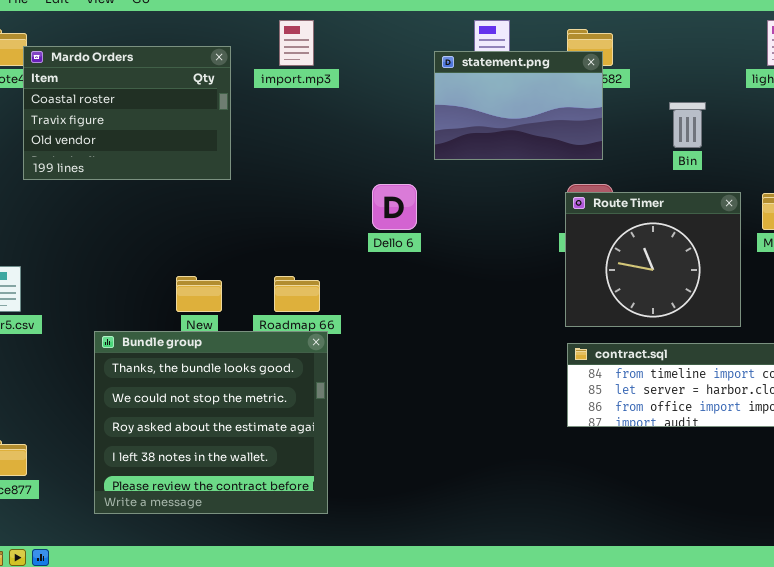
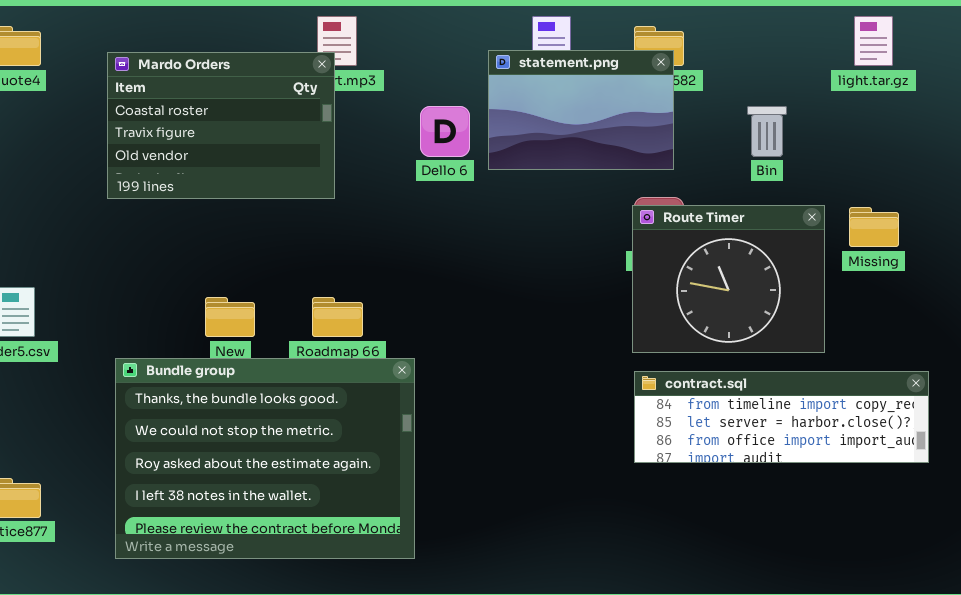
Mardo Orders: [23,46,231,180] -> [107,52,335,199], moved
Dello 6: [372,184,417,230] -> [420,106,470,157], moved
Bundle group: [94,331,328,514] -> [115,358,415,559], resized

